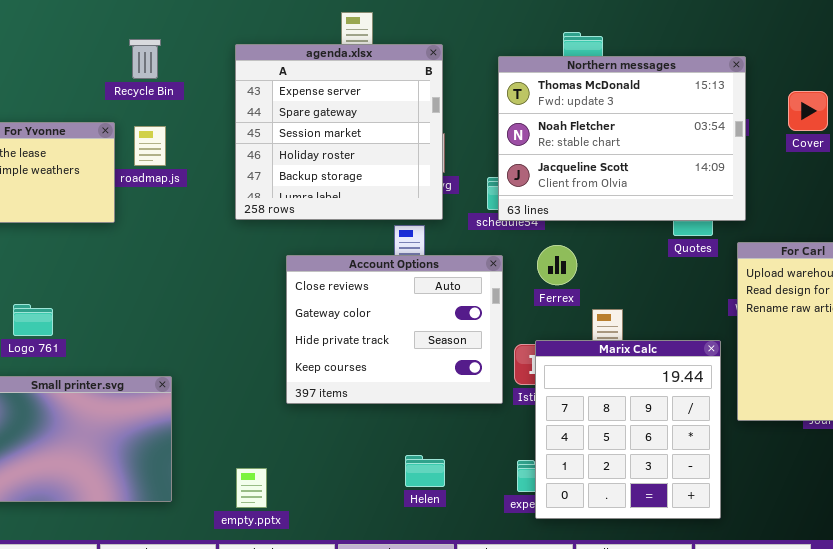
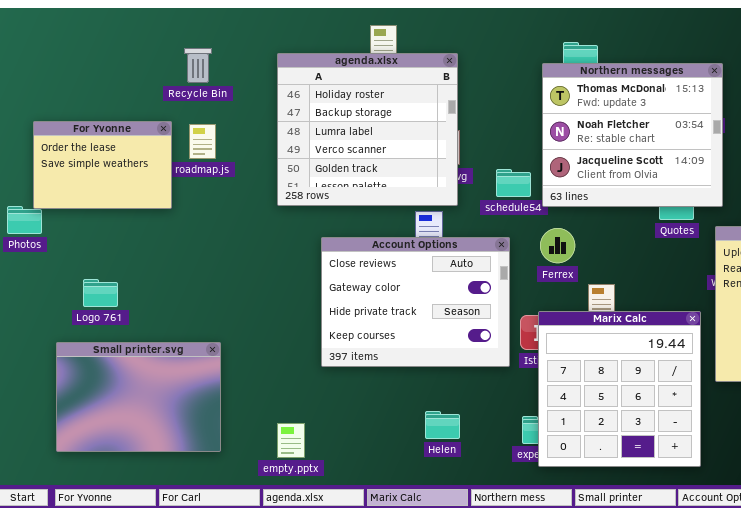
agenda.xlsx: [235,44,443,220] -> [277,53,458,206], scrolled down 3 rows
Northern messages: [498,56,746,221] -> [542,63,723,207], resized

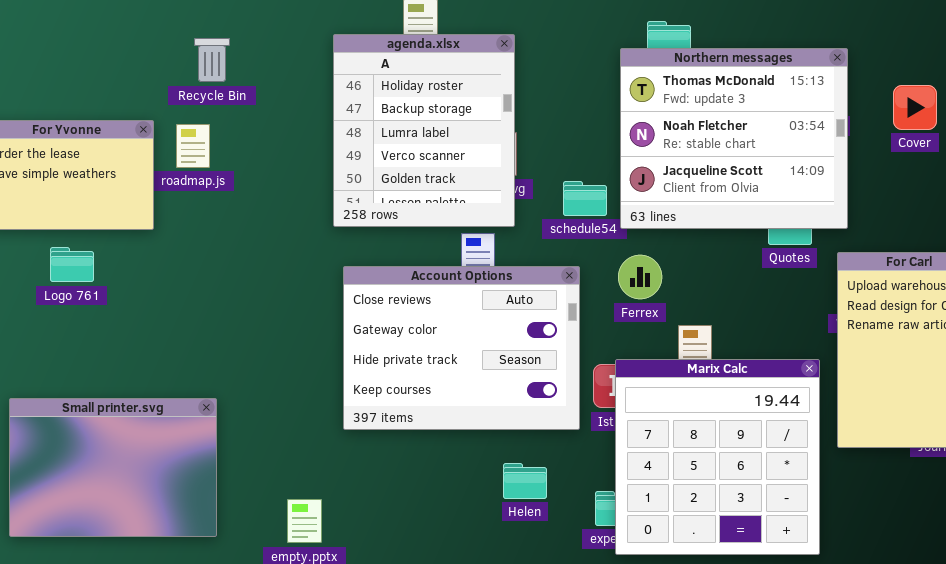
Recycle Bin: [184,48,212,83] -> [194,38,230,82], moved
agenda.xlsx: [277,53,458,206] -> [333,34,515,227], resized
Logo 761: [83,279,118,307] -> [50,247,94,282], moved
Helen: [425,411,460,439] -> [503,463,547,499], moved

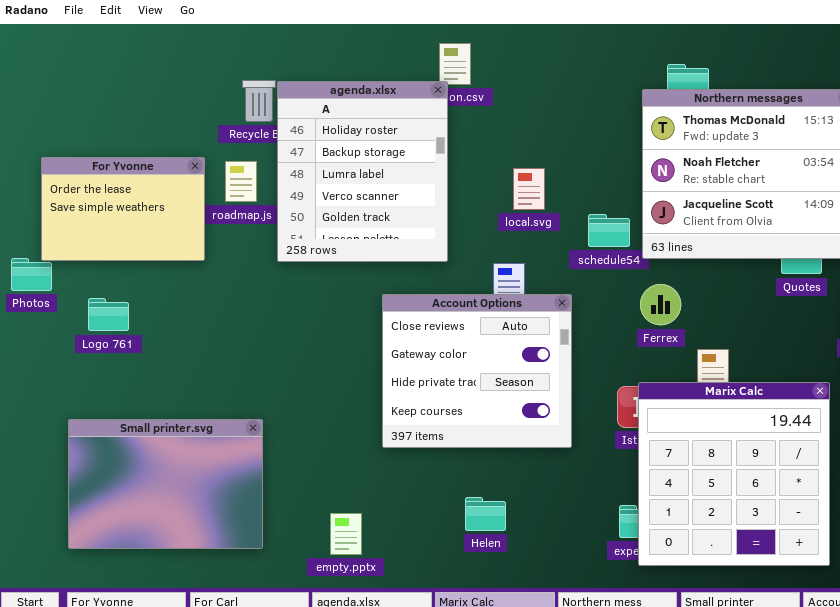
agenda.xlsx: [333,34,515,227] -> [277,81,448,262], moved
Logo 761: [50,247,94,282] -> [88,298,129,331], moved
Account Options: [343,266,580,430] -> [382,294,572,448], resized
Helen: [503,463,547,499] -> [465,497,506,531], moved

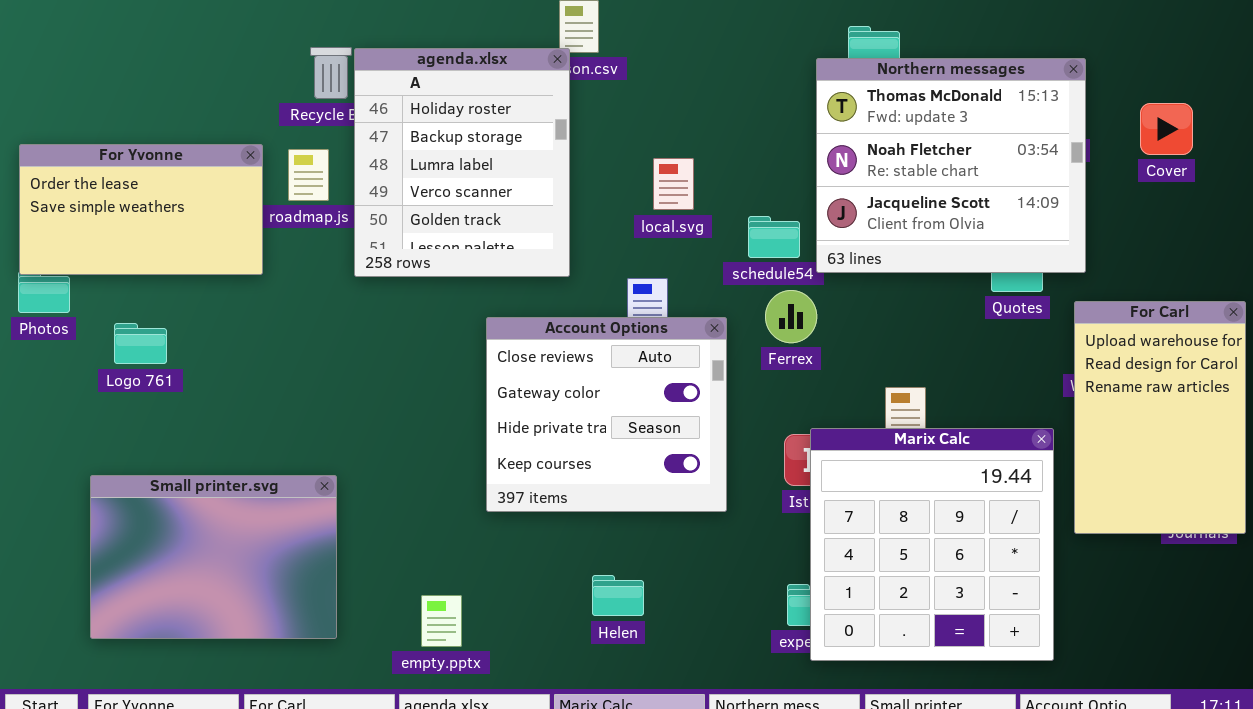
For Yvonne: [41,157,205,261] -> [19,144,263,275], resized
Ferrex: [640,284,681,325] -> [765,290,817,343], moved

